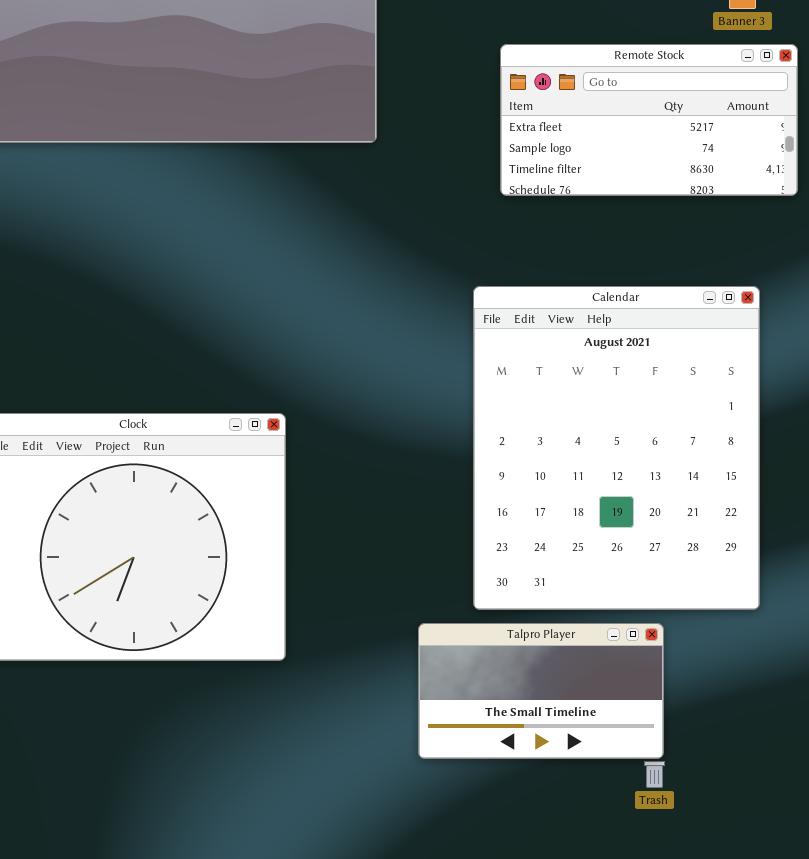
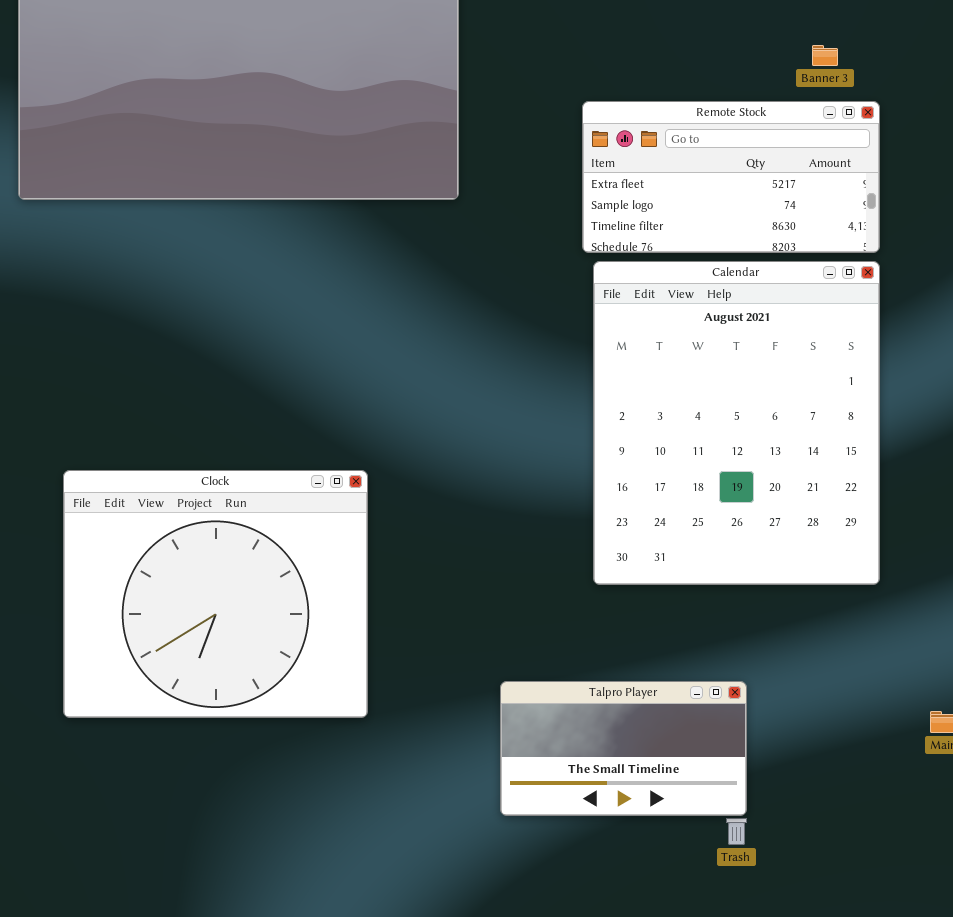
Calendar: [473,286,760,610] -> [593,261,880,585], moved

